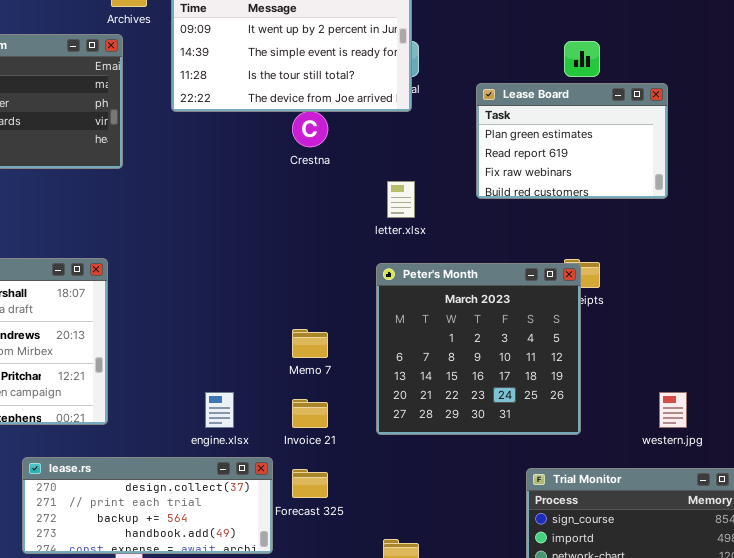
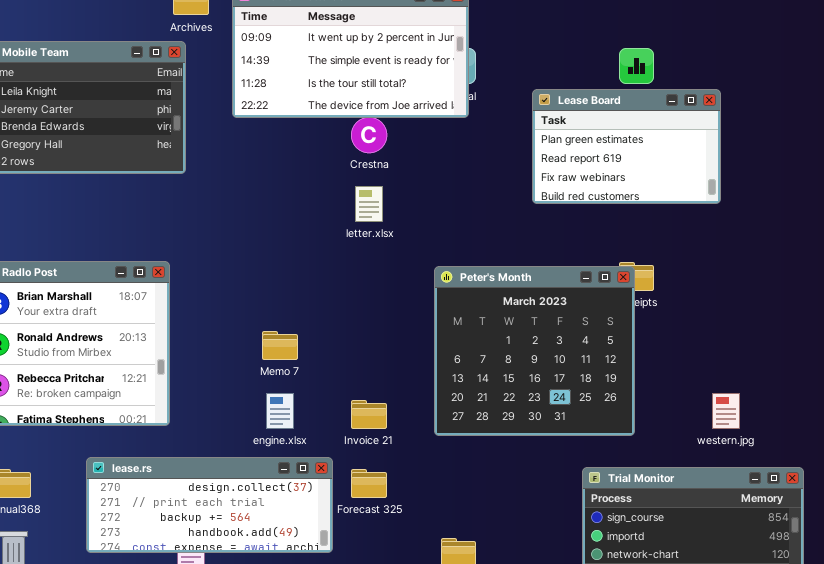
letter.xlsx: [387,181,415,218] -> [355,186,383,222], moved
Memo 7: [292,329,328,358] -> [262,331,298,360], moved

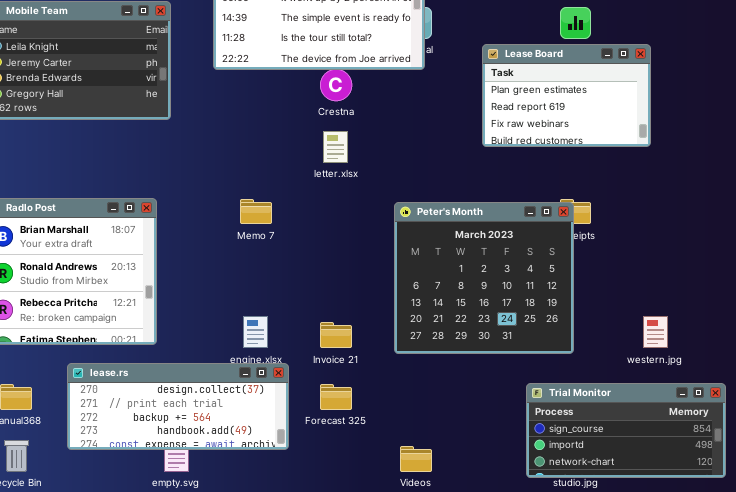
Memo 7: [262,331,298,360] -> [240,199,272,224], moved
lease.rs: [86,457,333,553] -> [67,363,289,450], moved

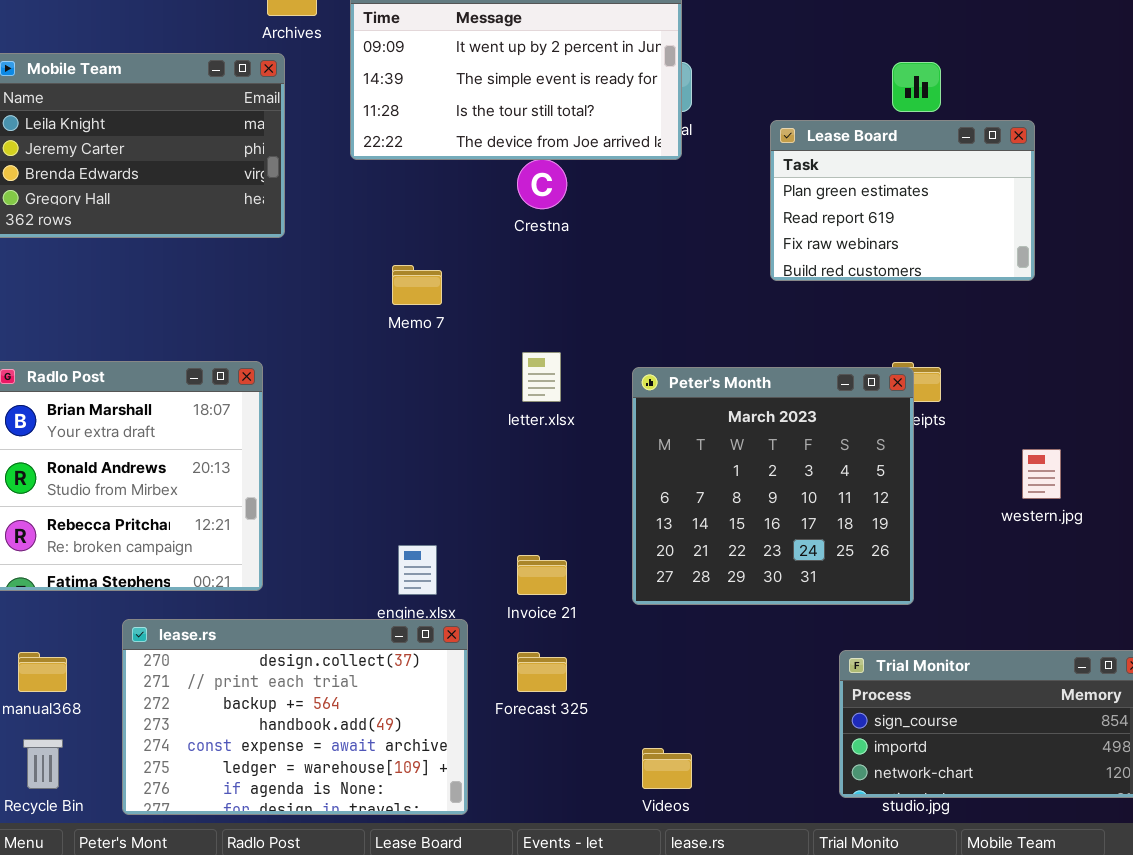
letter.xlsx: [323,131,348,163] -> [522,352,561,402], moved
Memo 7: [240,199,272,224] -> [392,265,442,305], moved
western.jpg: [643,316,668,348] -> [1022,449,1061,499], moved
lease.rs: [67,363,289,450] -> [122,619,468,815], resized

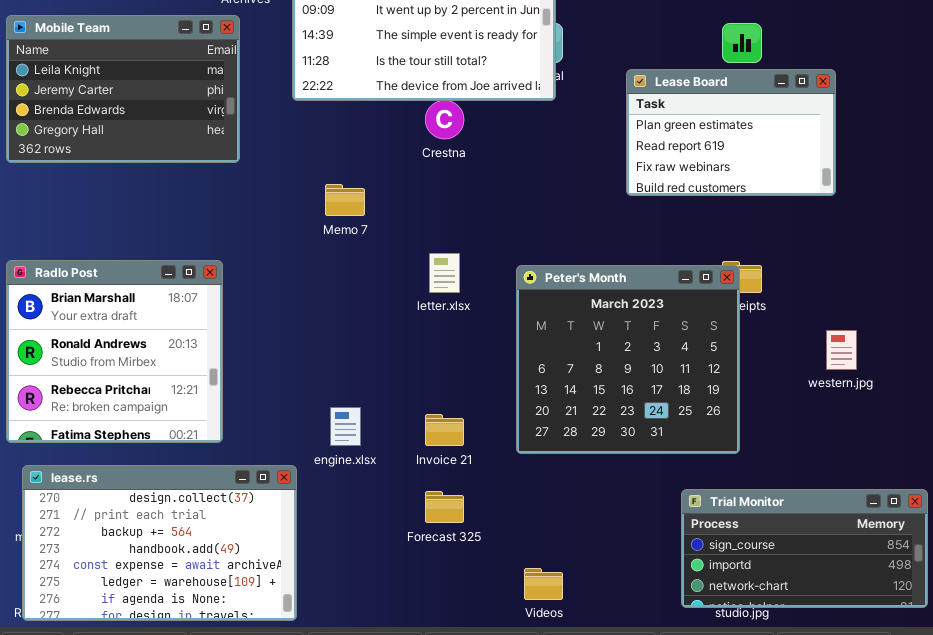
lease.rs: [122,619,468,815] -> [22,465,297,621], moved

